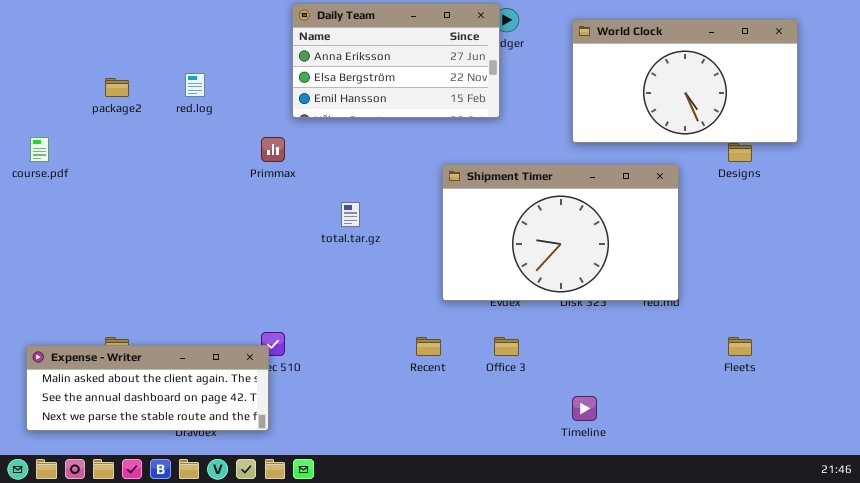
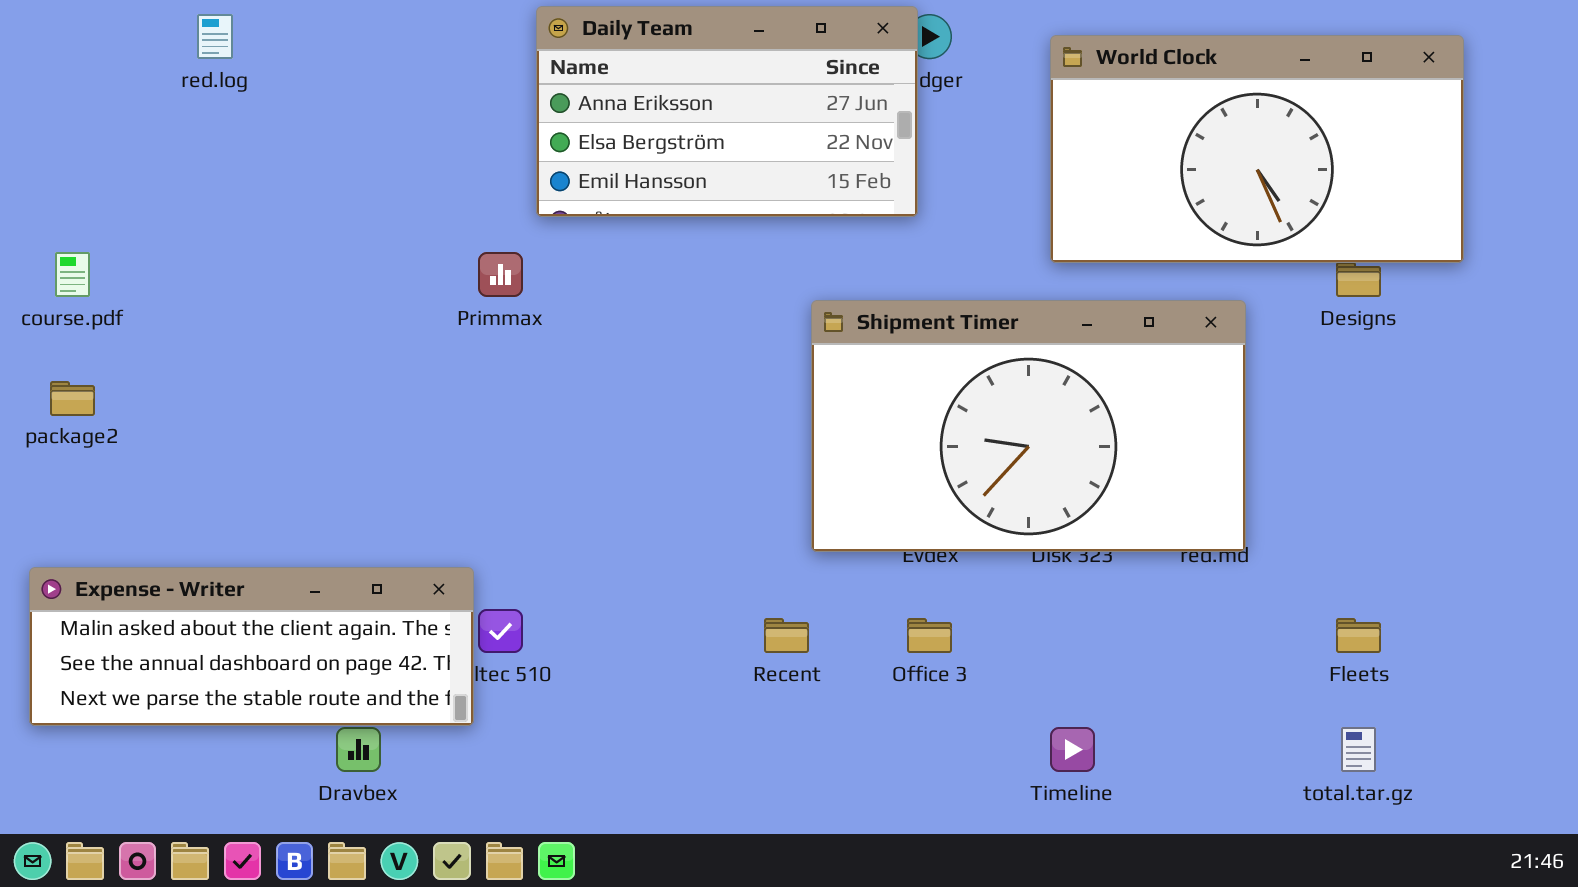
red.log: [185,73,205,97] -> [197,14,233,59], moved
package2: [105,78,129,97] -> [50,381,95,416], moved
total.tar.gz: [341,202,360,227] -> [1341,727,1376,772], moved
Expense - Writer: [26,345,269,431] -> [29,567,474,726], moved

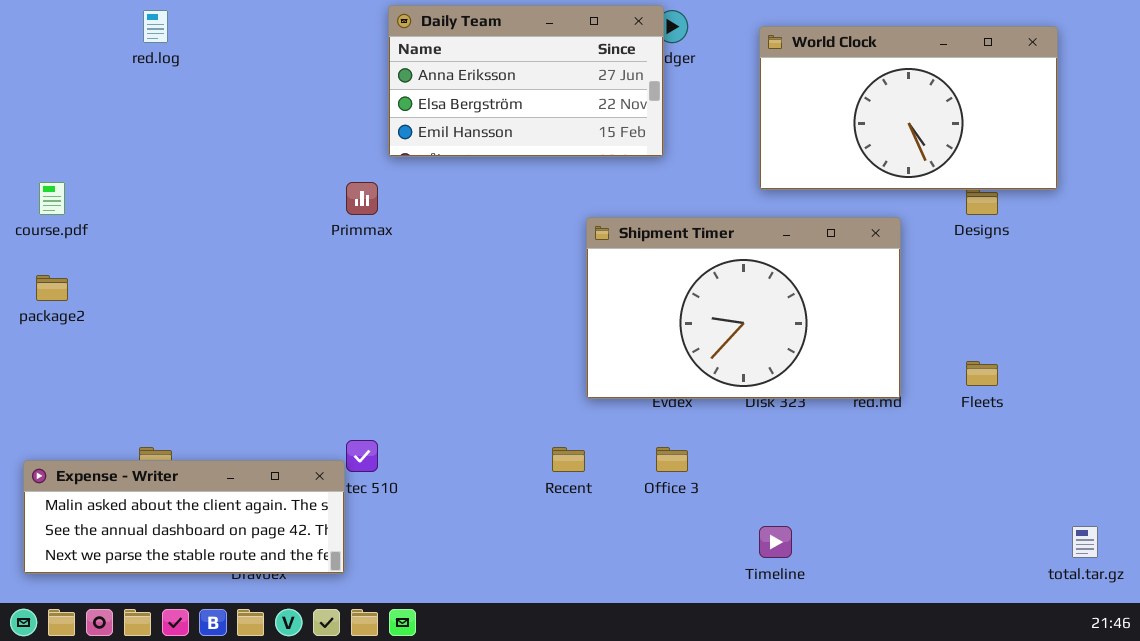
Expense - Writer: [29,567,474,726] -> [23,460,345,574], moved
Fleets: [1336,618,1381,653] -> [966,361,998,386], moved
total.tar.gz: [1341,727,1376,772] -> [1072,526,1098,558], moved

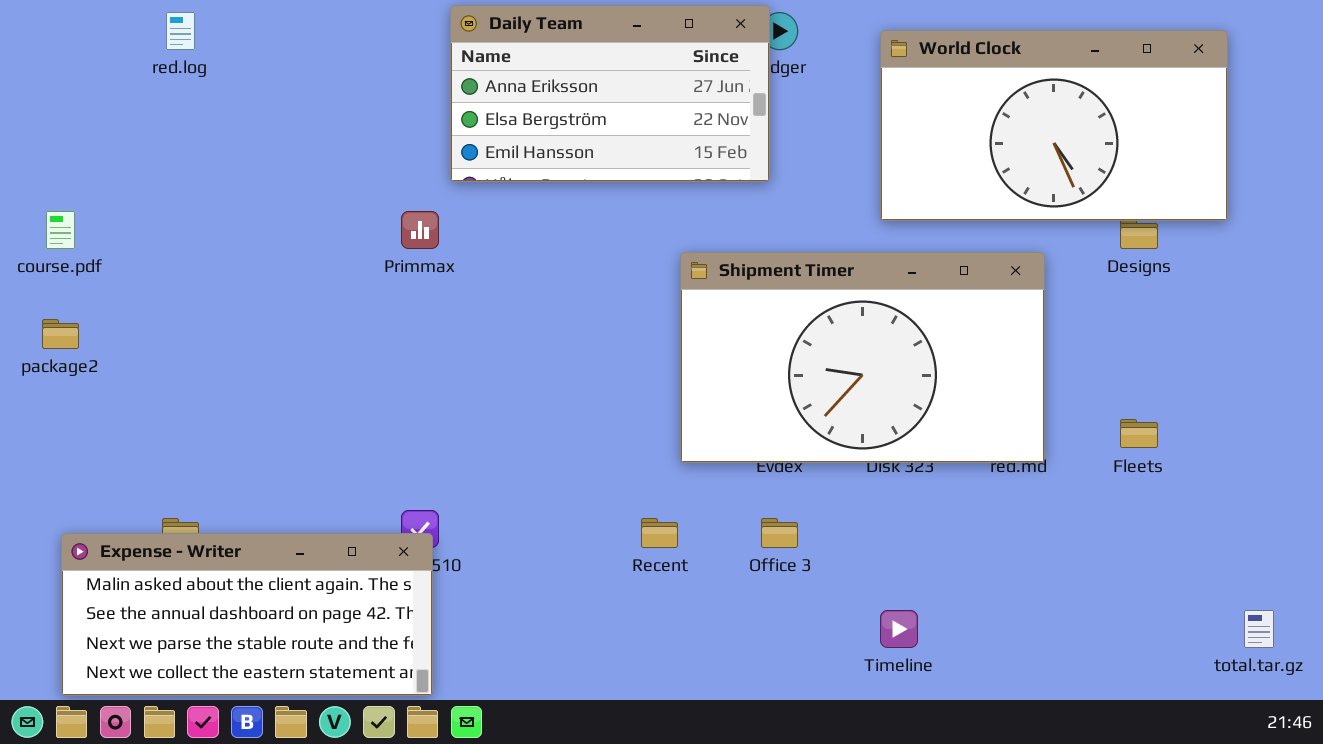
Expense - Writer: [23,460,345,574] -> [61,533,433,696], moved, resized

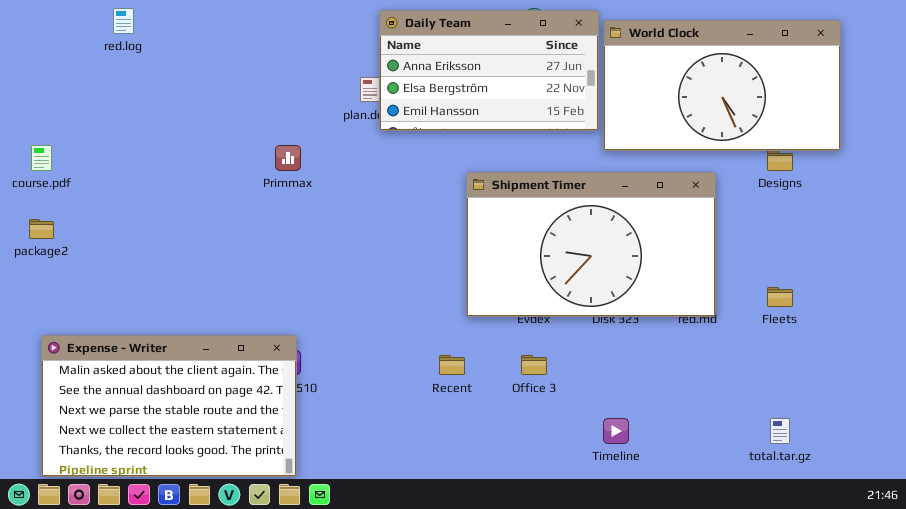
Daily Team: [450,5,770,182] -> [379,10,599,131], moved
Expense - Writer: [61,533,433,696] -> [41,335,297,477], resized
total.tar.gz: [1244,610,1274,648] -> [770,418,790,444], moved

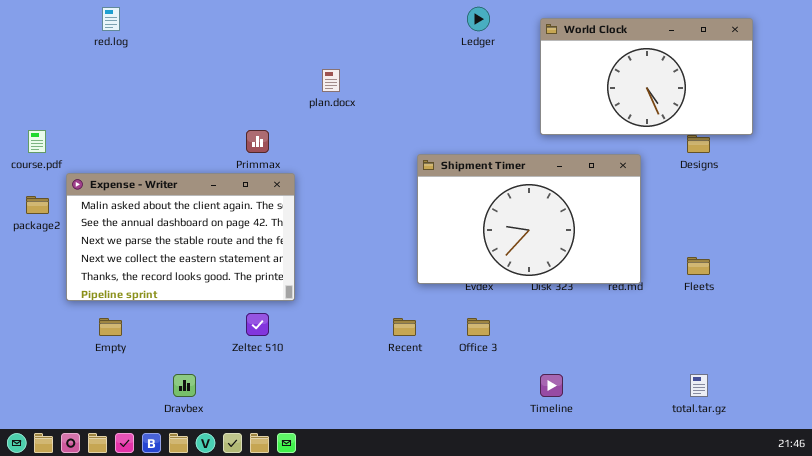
Daily Team: [379,10,599,131] -> none, closed
Expense - Writer: [41,335,297,477] -> [66,173,295,301], moved

